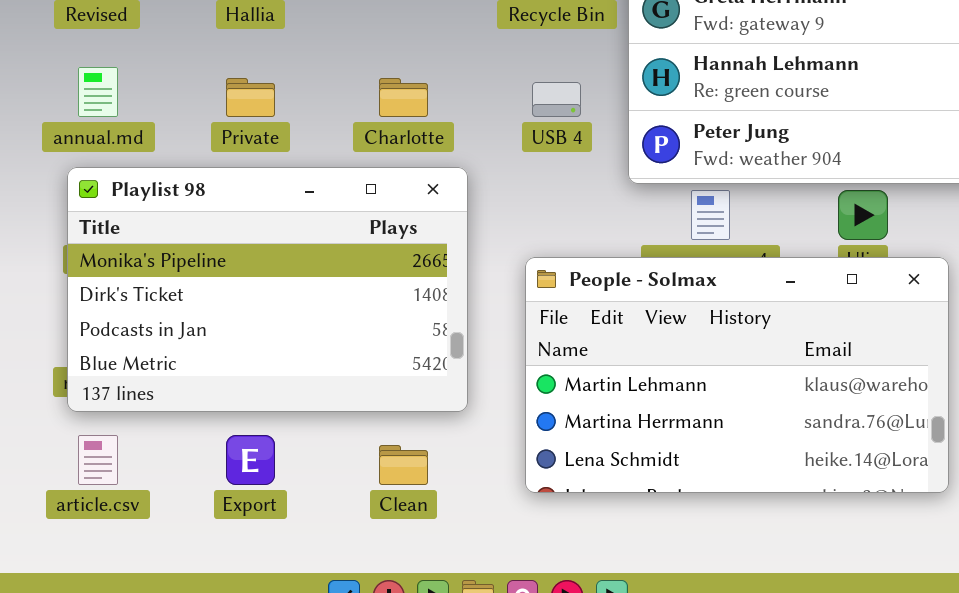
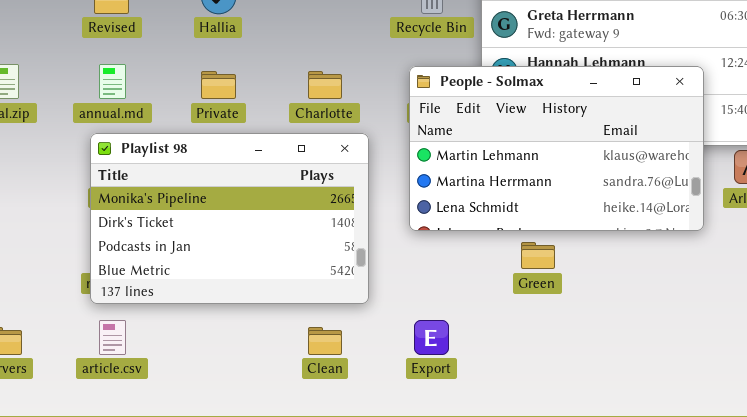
People - Solmax: [525,257,949,493] -> [409,66,704,231], moved
Export: [226,435,275,485] -> [414,320,449,355], moved

